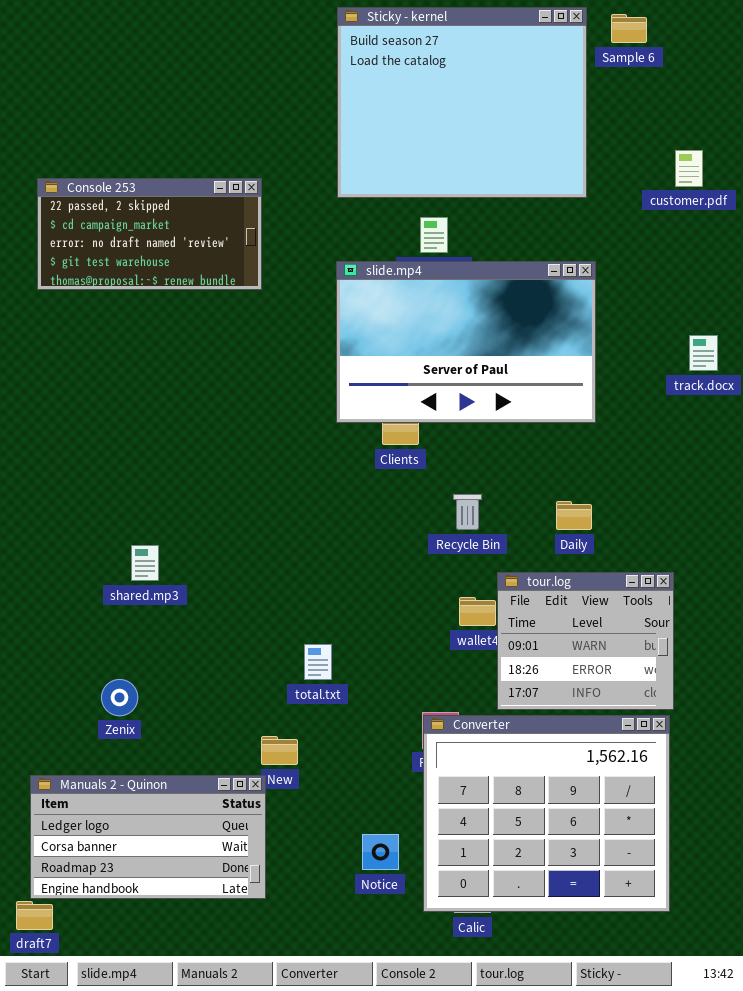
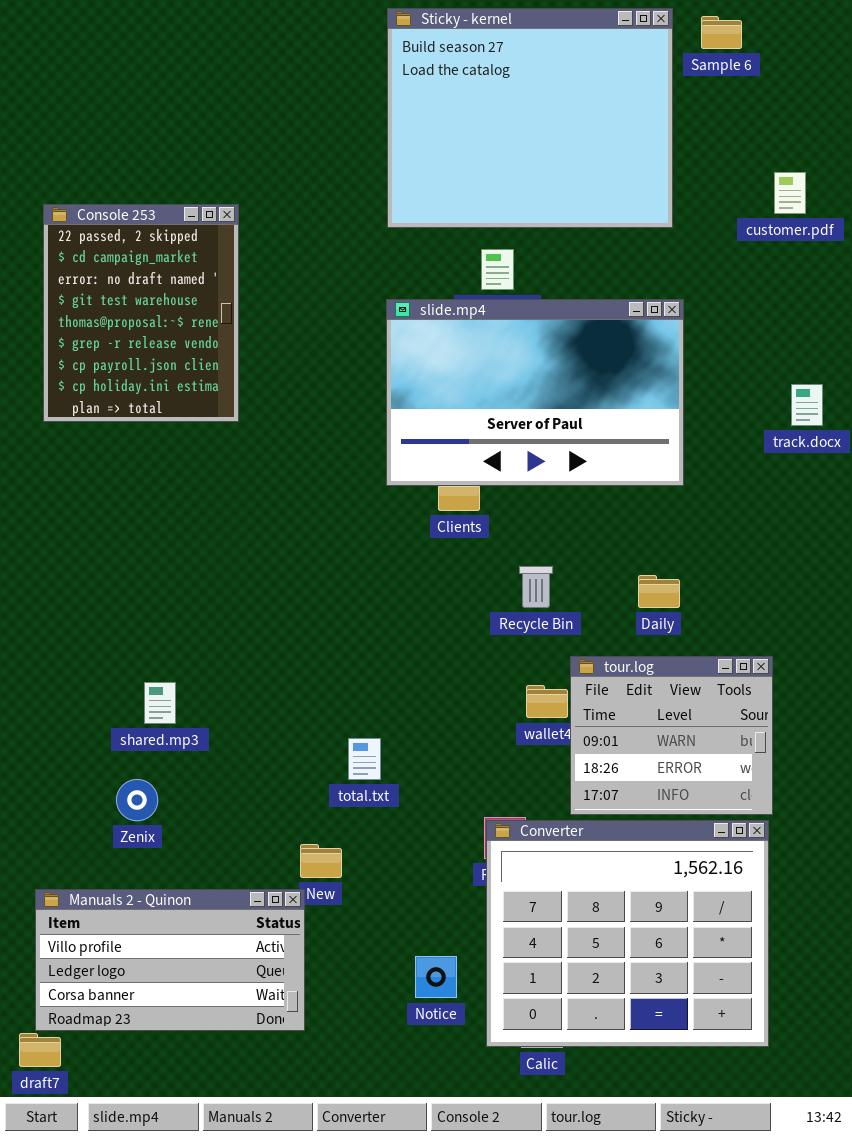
Console 253: [37,178,262,290] -> [43,204,239,422], resized
shared.mp3: [131,545,159,581] -> [144,682,176,724], moved
Manuals 2 - Quinon: [30,775,266,899] -> [35,889,305,1031], scrolled up 1 row

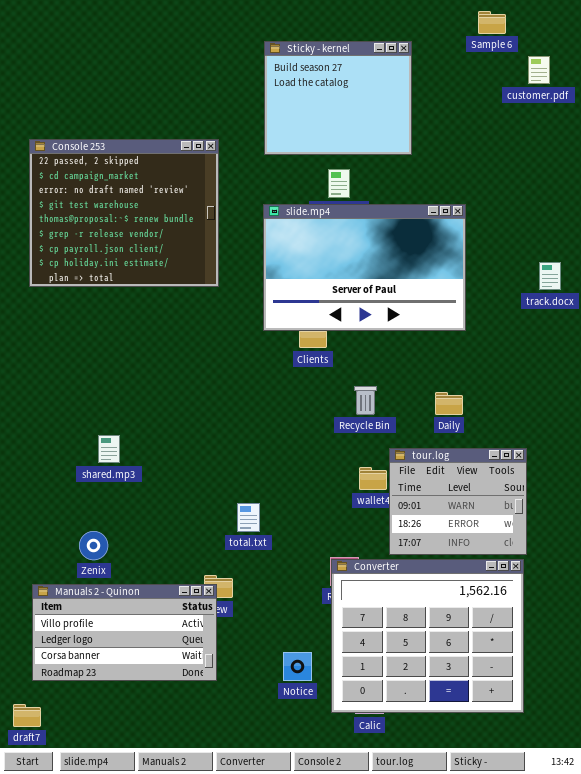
Sticky - kernel: [387,8,673,228] -> [264,41,412,155], resized
customer.pdf: [774,172,806,214] -> [528,56,550,84], moved
Console 253: [43,204,239,422] -> [29,139,219,287], resized
shared.mp3: [144,682,176,724] -> [98,435,120,463], moved
Manuals 2 - Quinon: [35,889,305,1031] -> [32,584,217,681], moved

